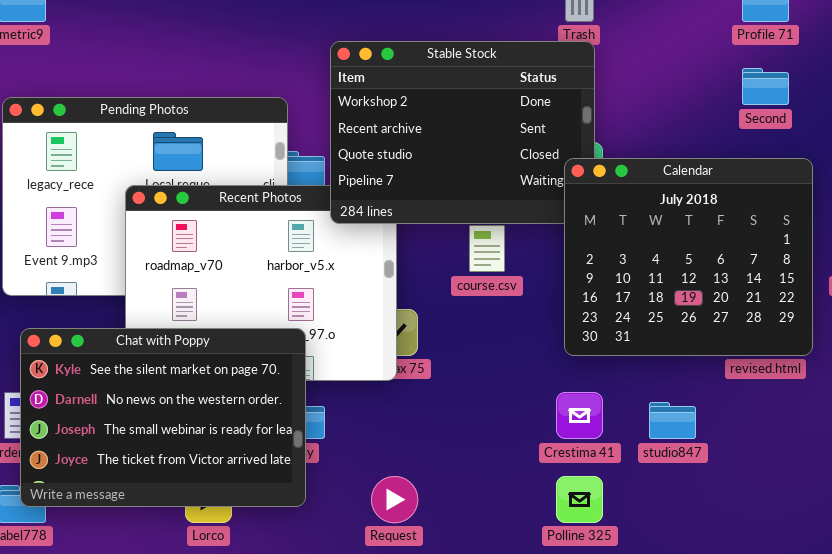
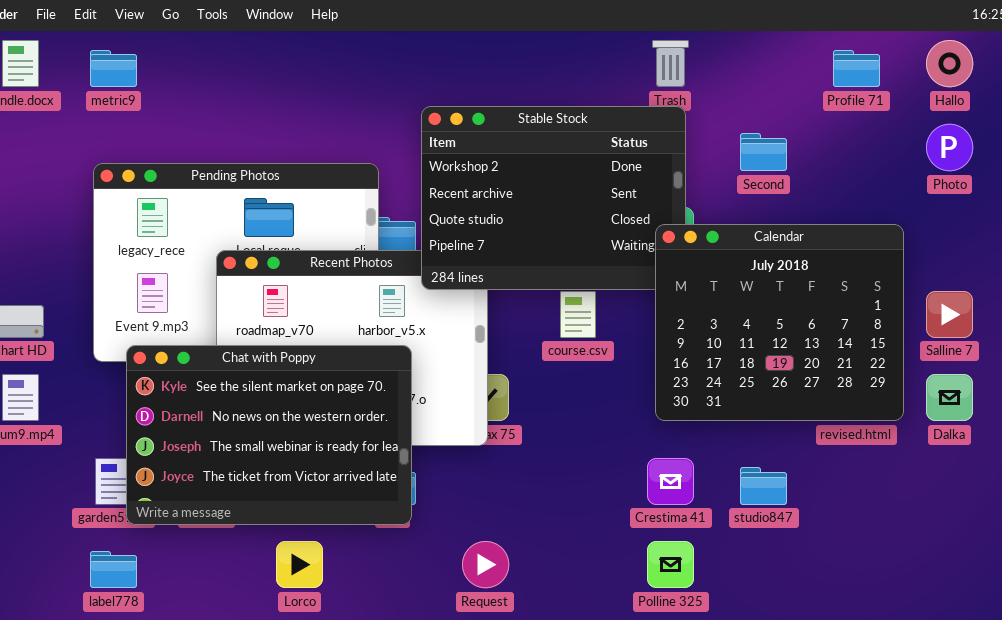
Second: [742,68,789,105] -> [740,133,787,171], moved
Chat with Poppy: [20,328,306,507] -> [126,345,412,525], moved

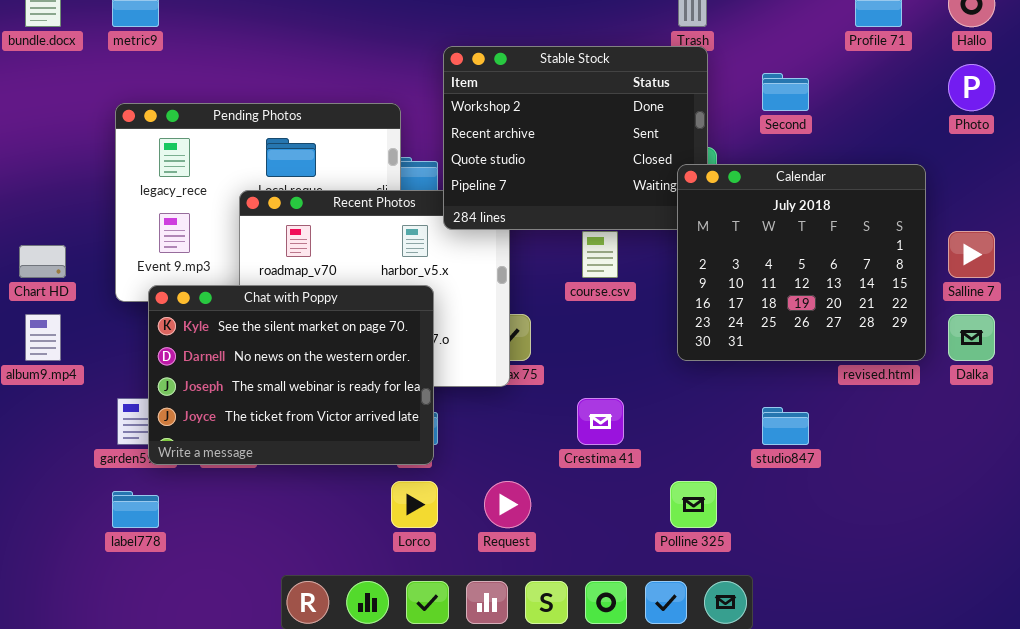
Crestima 41: [647,458,694,505] -> [577,398,624,445], moved
Lorco: [276,541,323,588] -> [391,481,438,528], moved

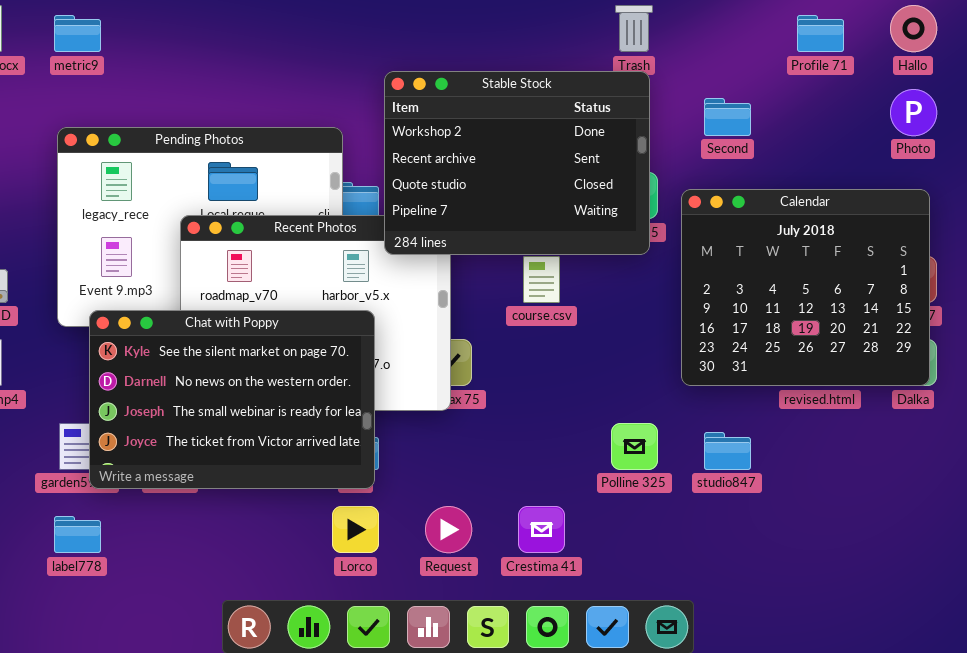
Calendar: [677,164,926,361] -> [681,189,930,386], moved
Crestima 41: [577,398,624,445] -> [518,506,565,553], moved
Polline 325: [670,481,717,528] -> [611,423,658,470], moved

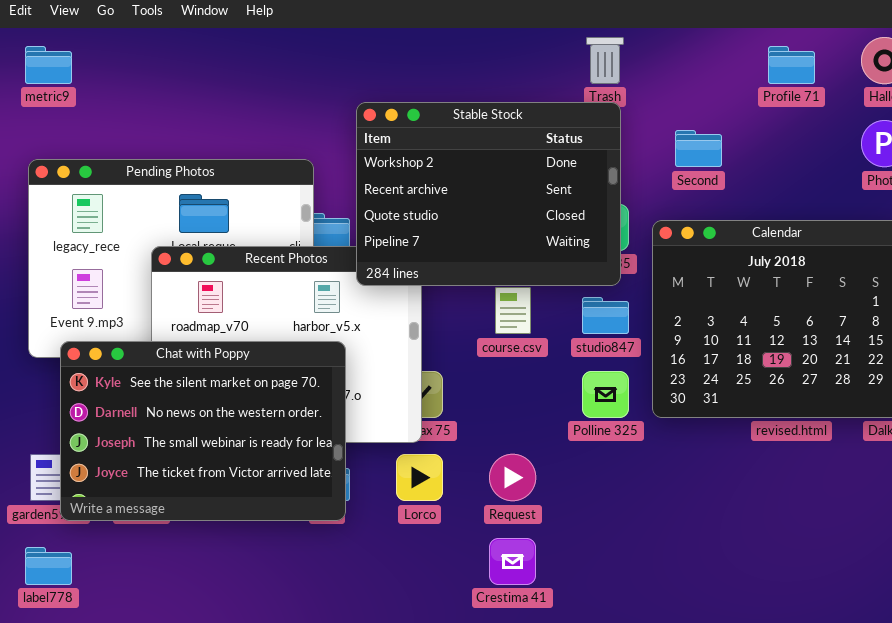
Polline 325: [611,423,658,470] -> [582,371,629,418], moved
studio847: [704,432,751,470] -> [582,297,629,334], moved
Lorco: [332,506,379,553] -> [396,454,443,501], moved
Request: [425,506,472,553] -> [489,454,536,501], moved

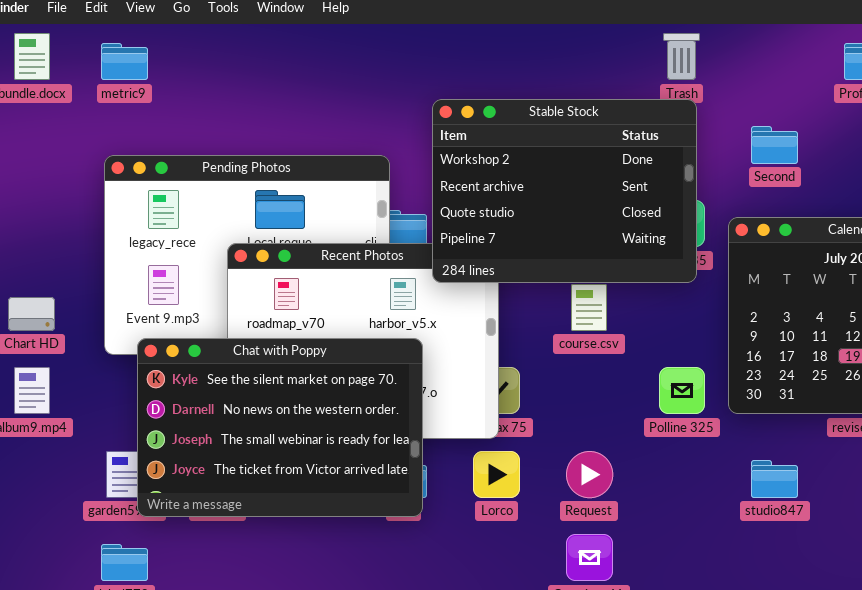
studio847: [582,297,629,334] -> [751,460,798,498], moved

